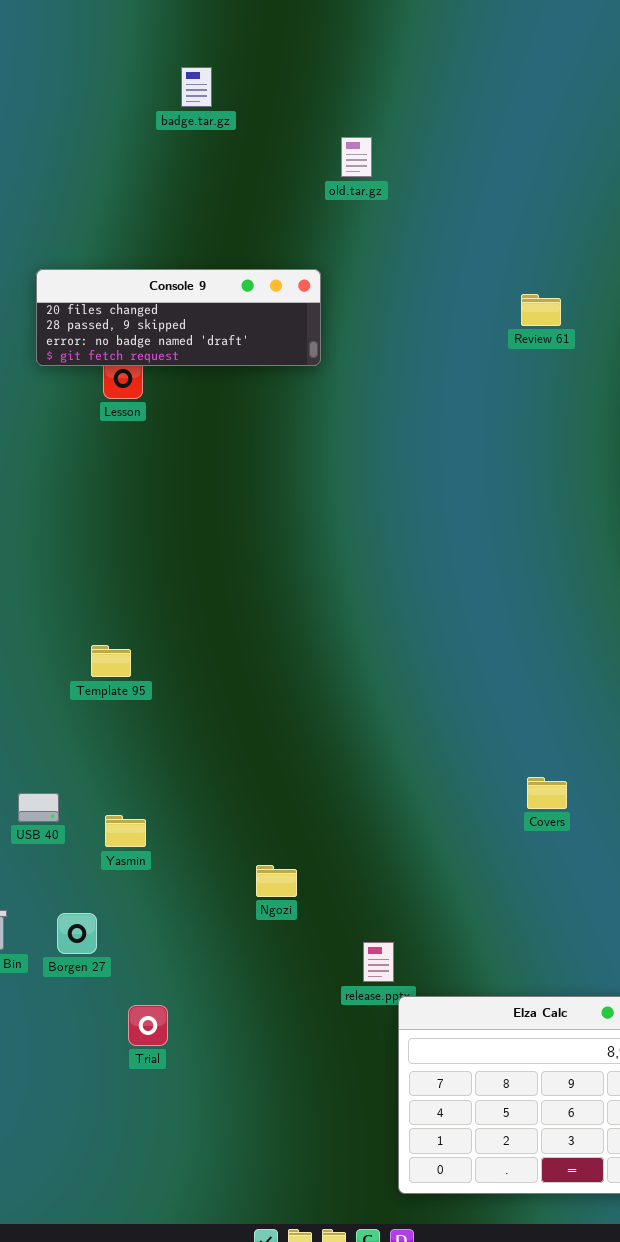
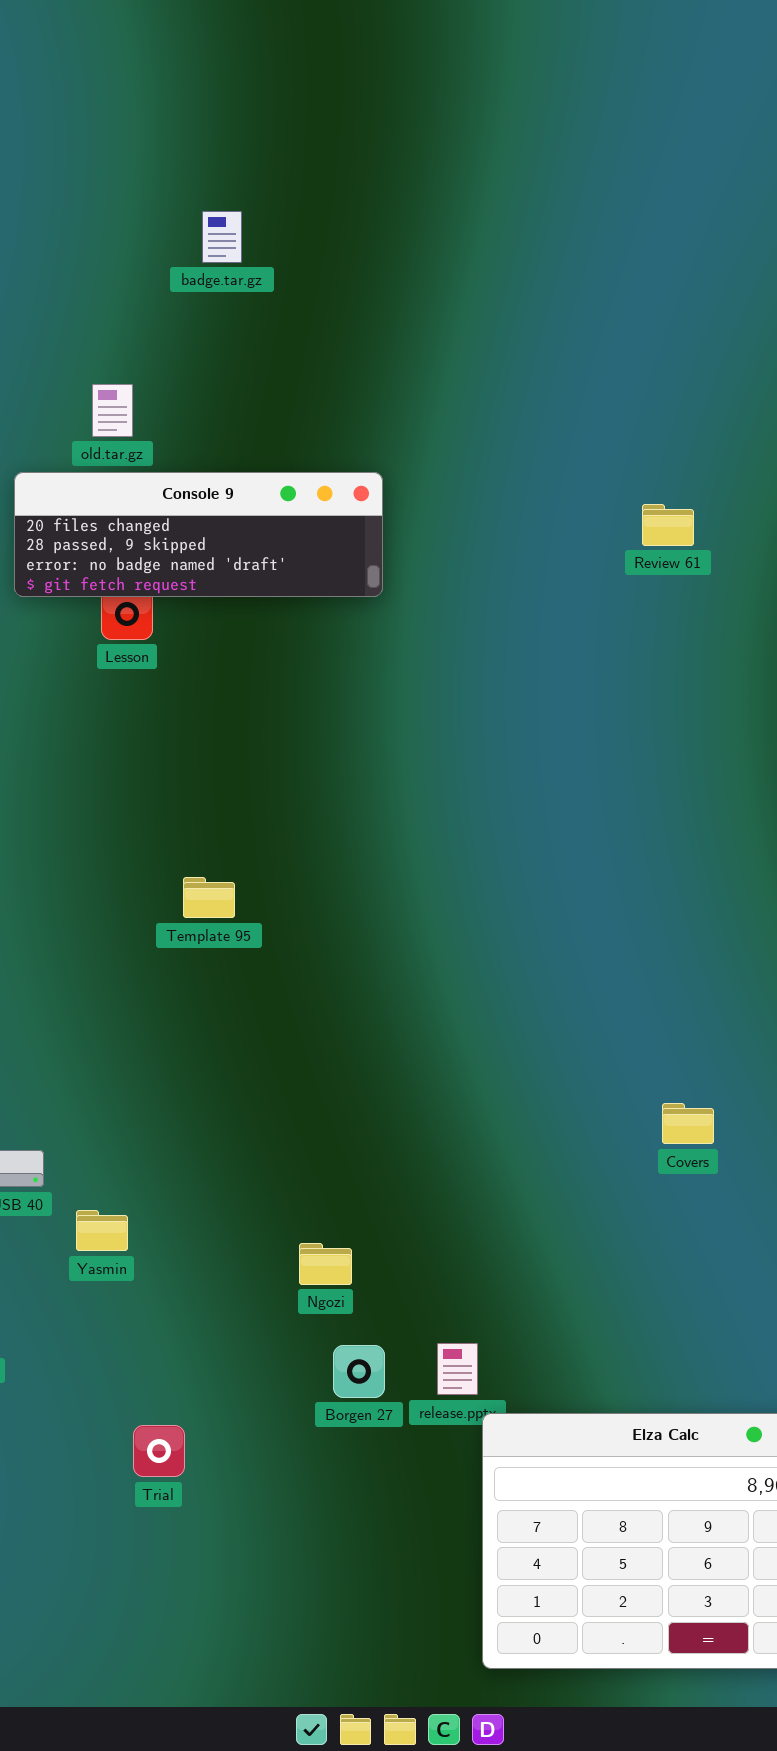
old.tar.gz: [341,137,372,177] -> [92,384,133,437], moved
Template 95: [91,645,131,677] -> [183,877,235,918], moved
Covers: [527,777,567,809] -> [662,1103,714,1144], moved
Yasmin: [105,815,146,847] -> [76,1210,128,1251], moved
Borgen 27: [57,913,97,954] -> [333,1345,385,1398], moved

